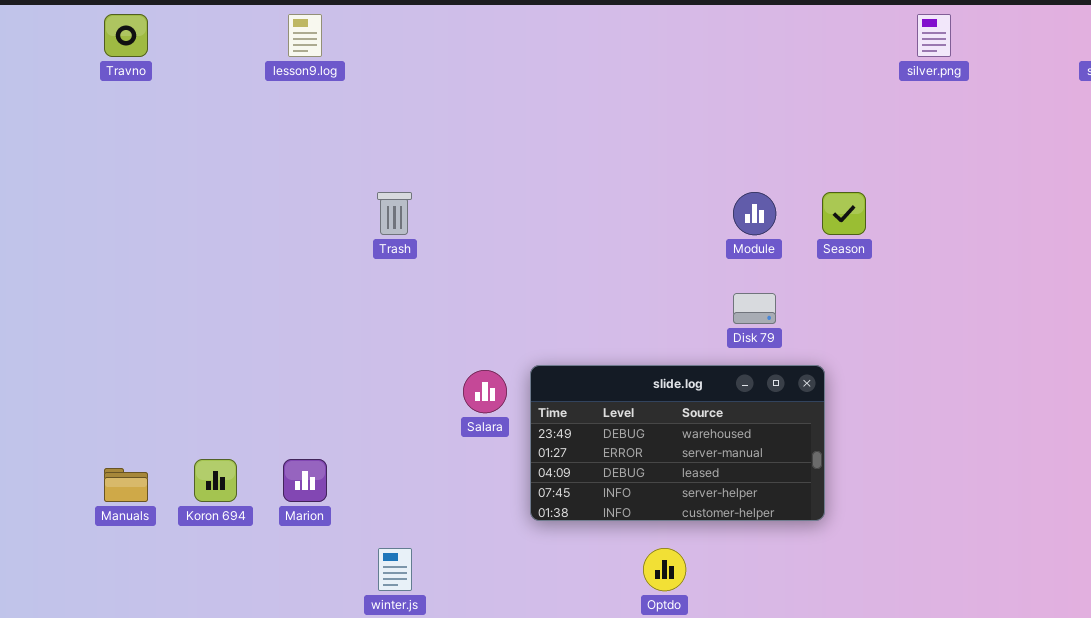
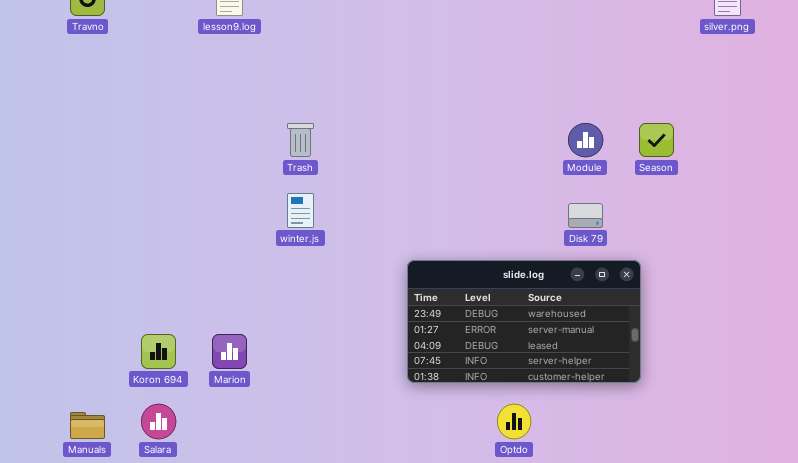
Salara: [463,370,507,413] -> [141,404,176,439], moved
Manuals: [104,468,148,502] -> [70,412,105,439], moved
winter.js: [378,548,412,591] -> [287,193,314,228], moved

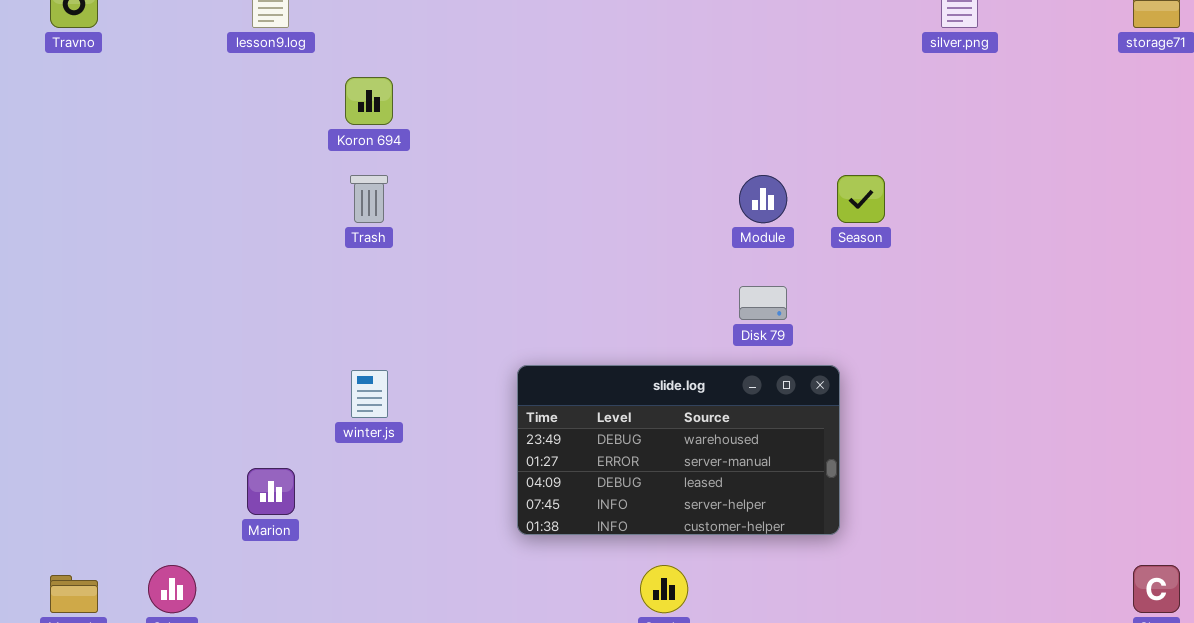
winter.js: [287,193,314,228] -> [351,370,388,418], moved
Koron 694: [141,334,176,369] -> [345,77,393,125], moved

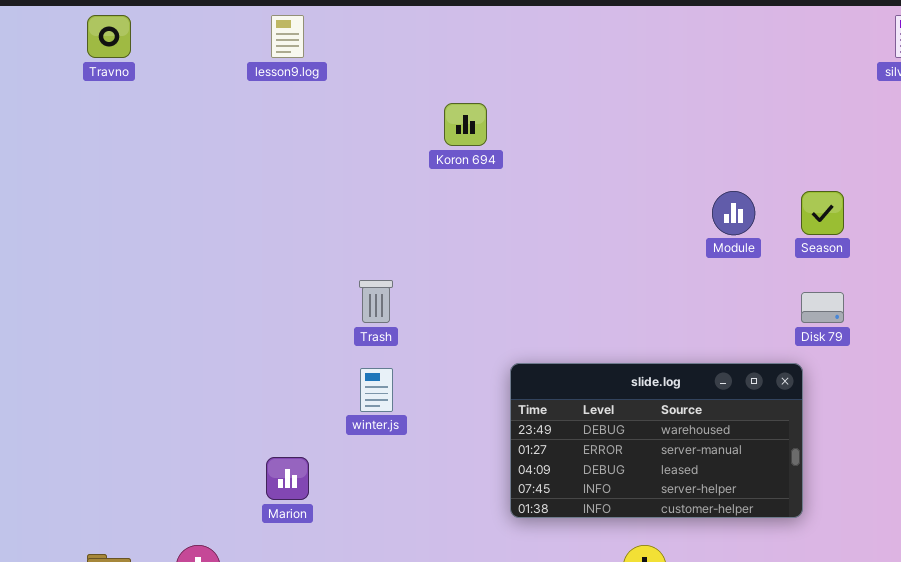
Koron 694: [345,77,393,125] -> [444,103,487,146], moved
Trash: [350,175,388,223] -> [359,280,393,323], moved
Disk 79: [739,286,787,320] -> [801,292,844,323], moved

